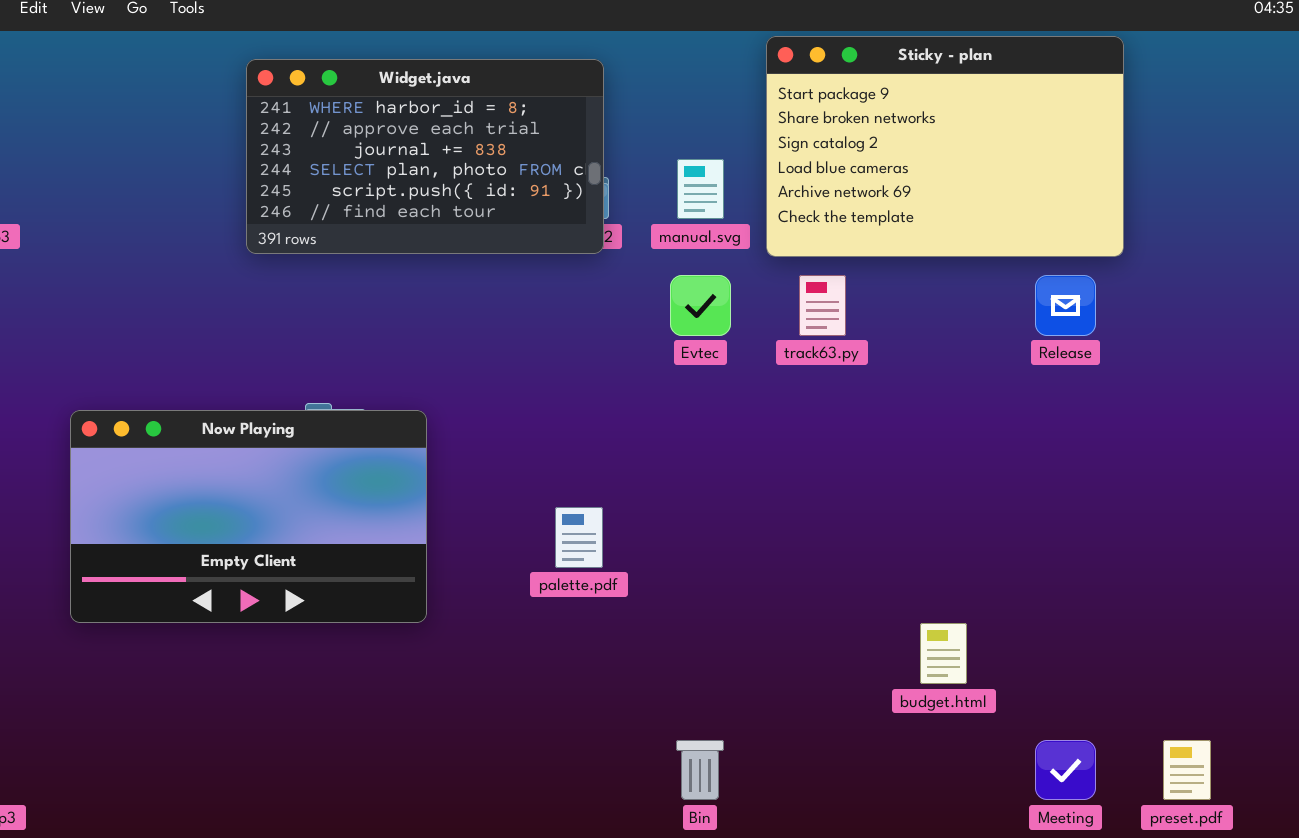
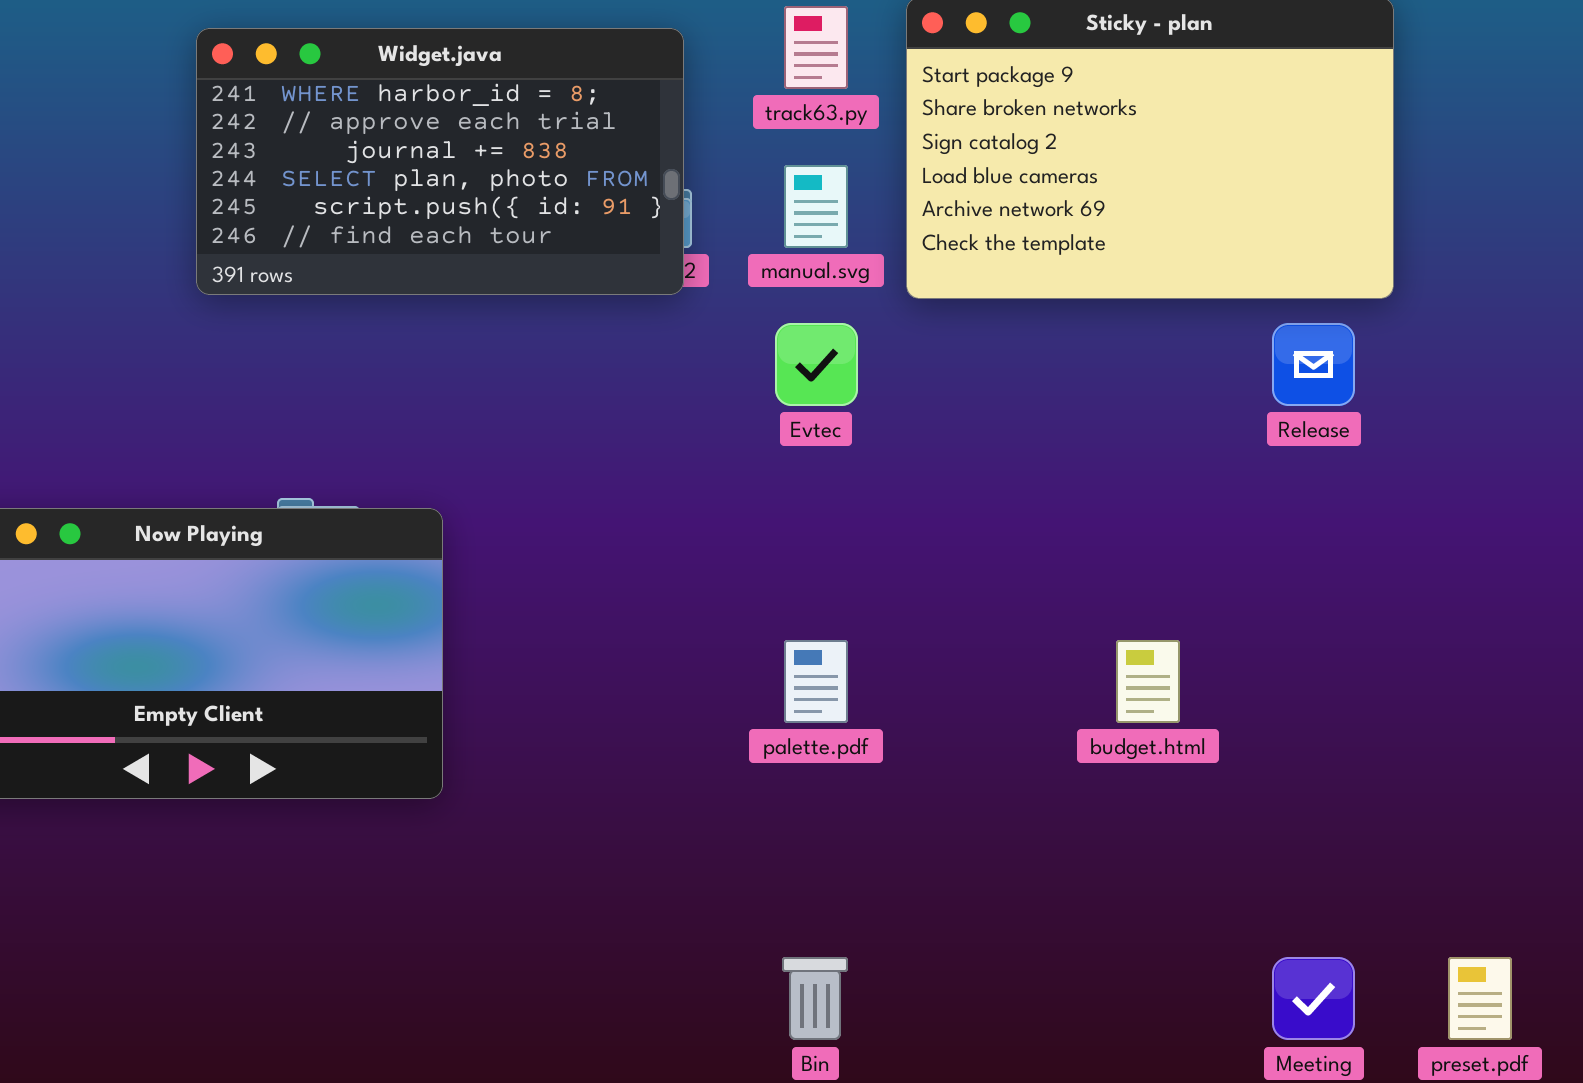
track63.py: [799,275,846,336] -> [784,6,848,89], moved
palette.pdf: [555,507,603,568] -> [784,640,848,723], moved
budget.html: [920,623,967,684] -> [1116,640,1180,723], moved

